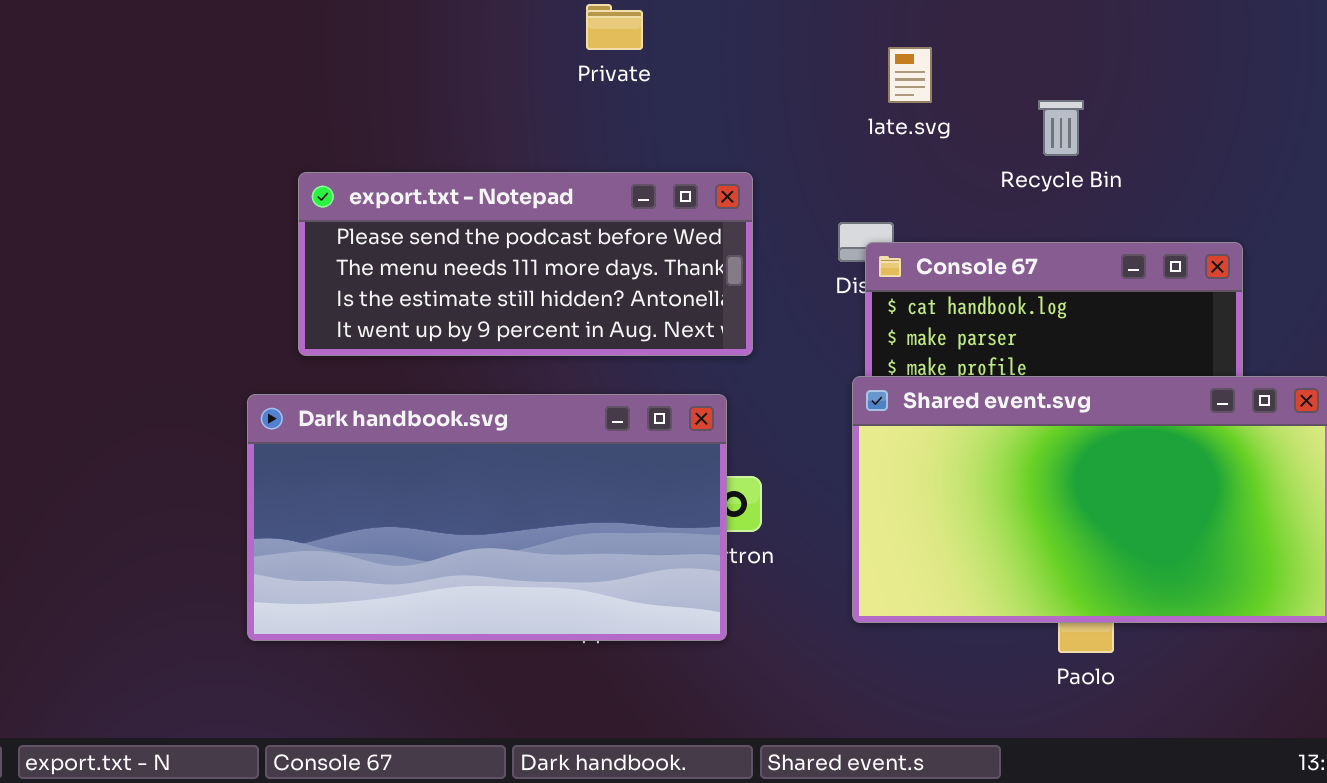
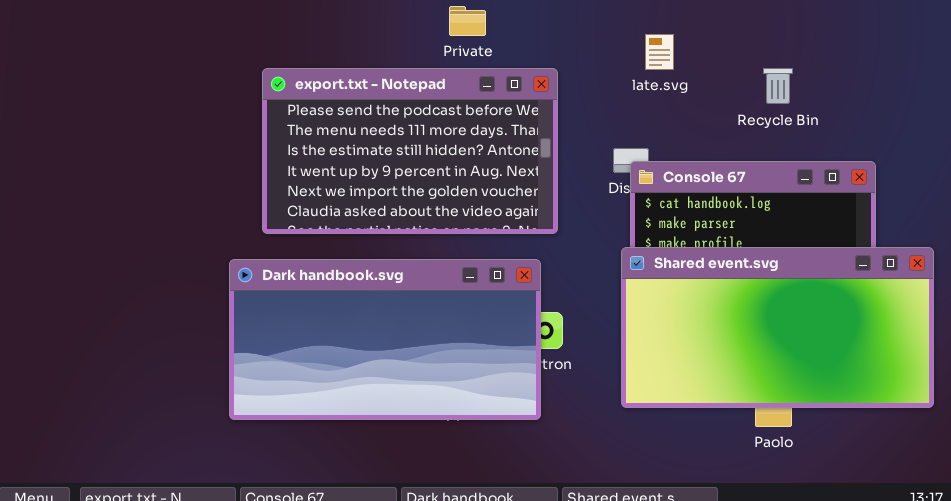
Recycle Bin: [1038,100,1084,156] -> [763,68,793,104], moved
export.txt - Notepad: [298,172,753,356] -> [262,68,558,234], resized

